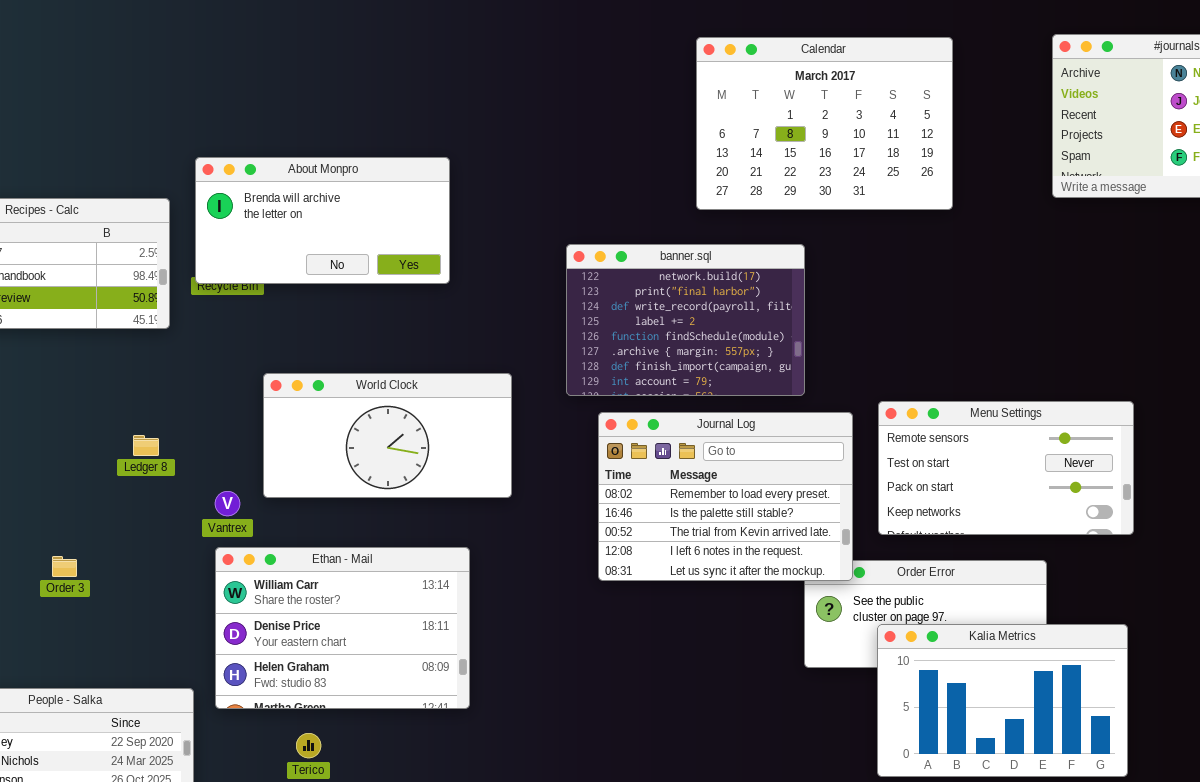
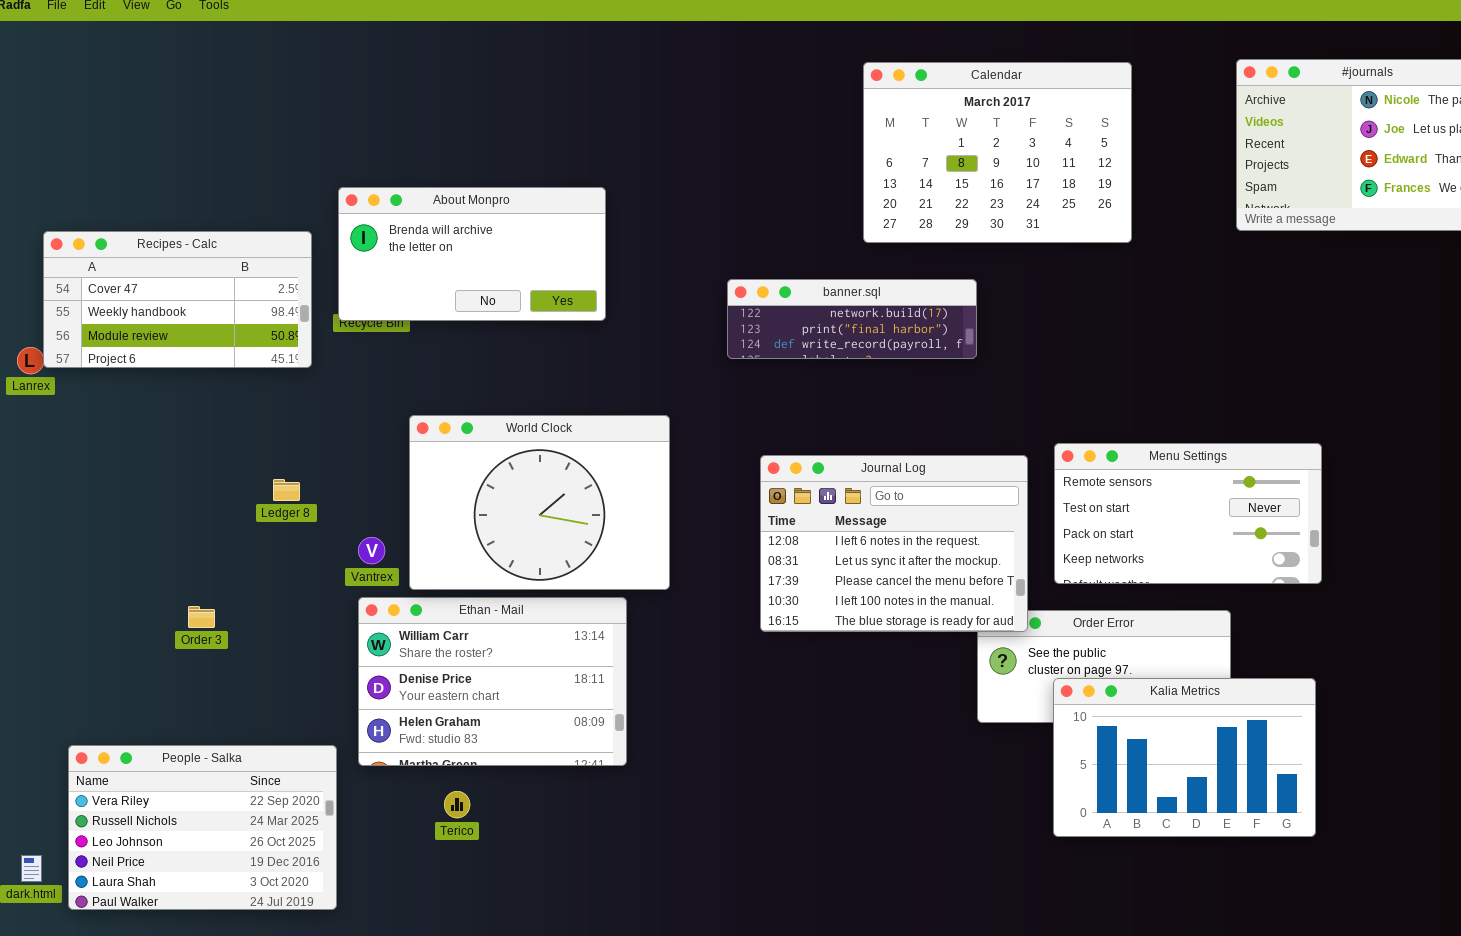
banner.sql: [566,244,805,396] -> [727,279,977,359], resized
World Clock: [263,373,512,498] -> [409,415,670,590], resized
Journal Log: [598,412,853,581] -> [760,455,1028,632], scrolled down 3 rows

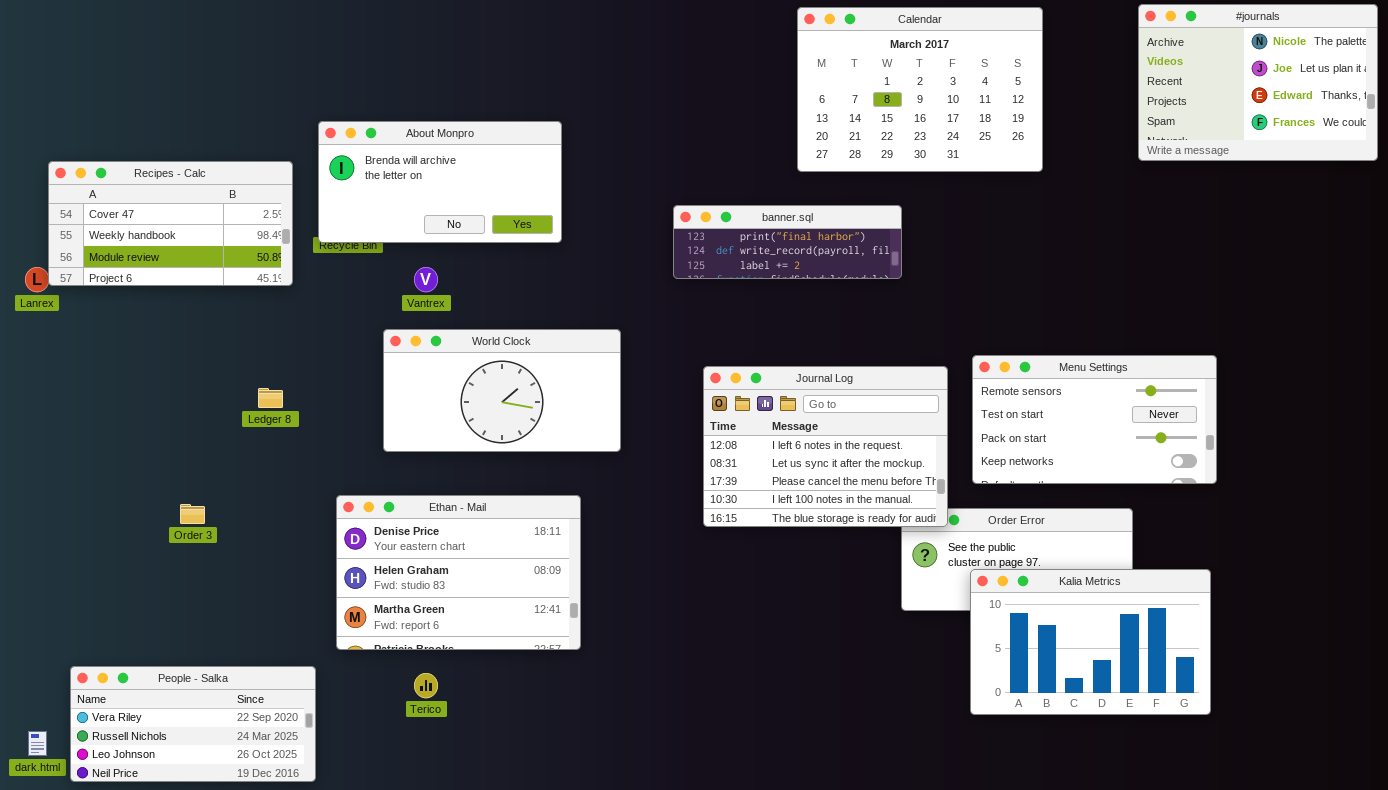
banner.sql: [727,279,977,359] -> [673,205,902,279], scrolled down 1 row
World Clock: [409,415,670,590] -> [383,329,621,452], resized
Vantrex: [358,537,385,564] -> [414,267,438,292], moved
Ethan - Mail: [358,597,627,766] -> [336,495,581,650], scrolled down 1 row
People - Salka: [68,745,337,910] -> [70,666,316,782], resized

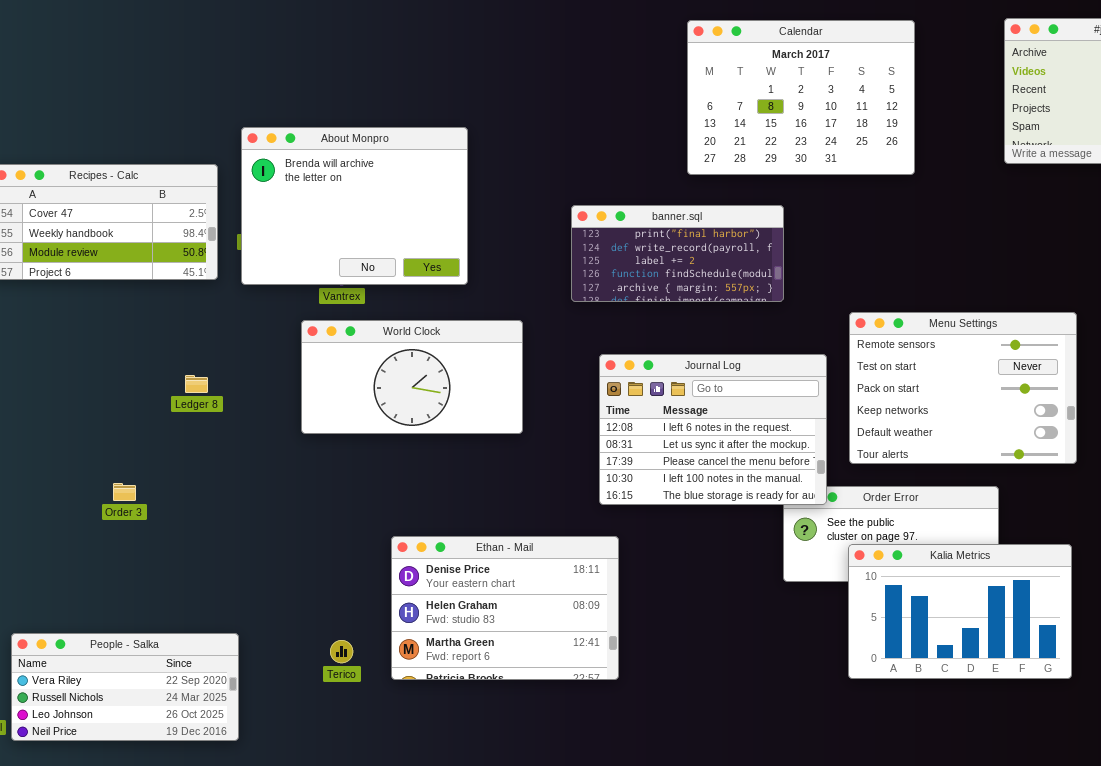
About Monpro: [318,121,562,243] -> [241,127,468,285], resized
banner.sql: [673,205,902,279] -> [571,205,784,302], resized
Menu Settings: [972,355,1217,484] -> [849,312,1077,464], resized
Ethan - Mail: [336,495,581,650] -> [391,536,619,680], moved

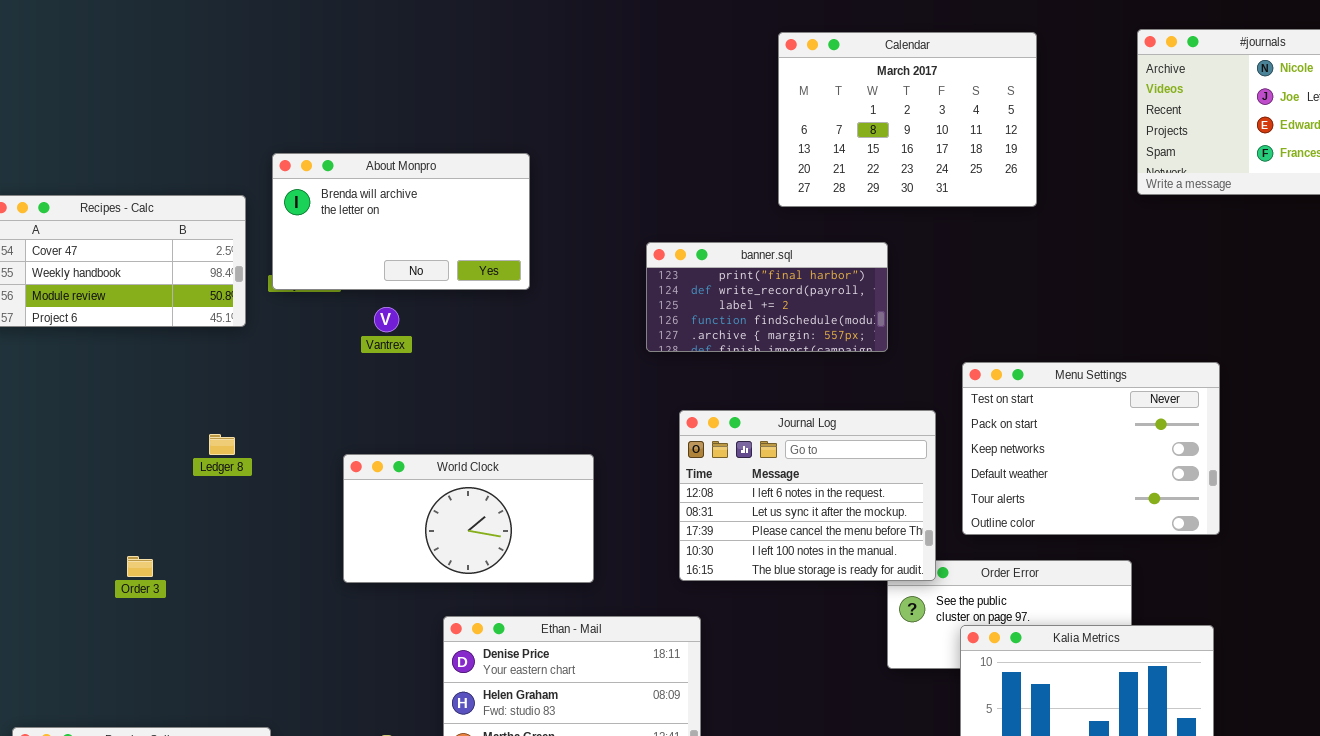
About Monpro: [241,127,468,285] -> [272,153,530,290], resized
Menu Settings: [849,312,1077,464] -> [962,362,1220,535], scrolled down 1 row
World Clock: [301,320,523,434] -> [343,454,594,583], moved

